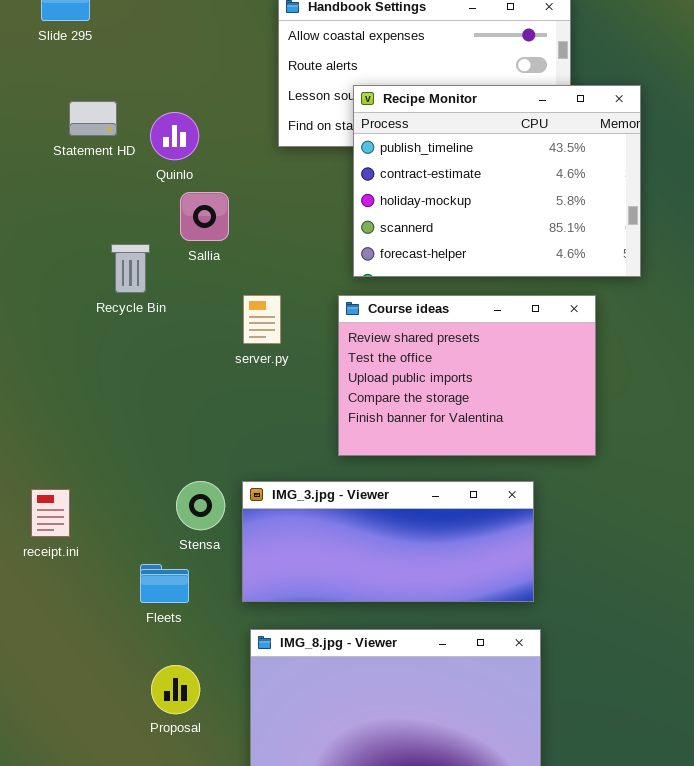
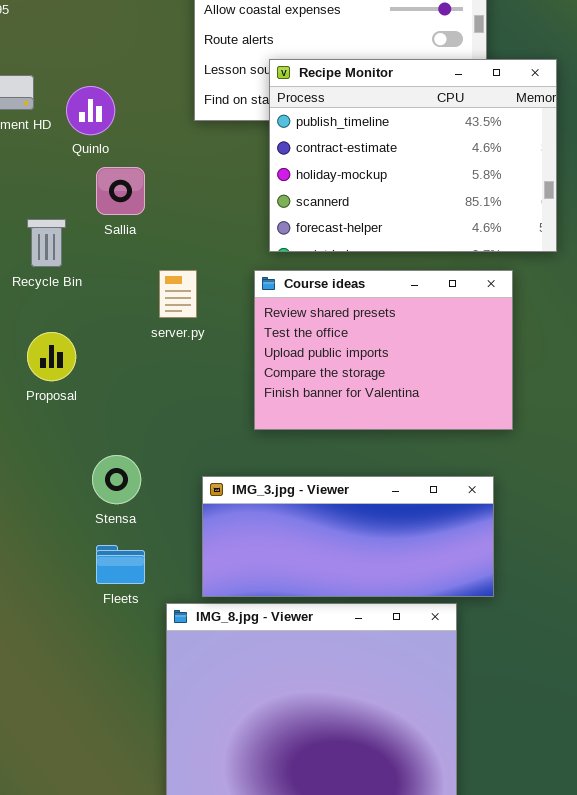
IMG_3.jpg - Viewer: [242,481,534,602] -> [202,476,494,597], moved
Fleets: [140,564,189,603] -> [96,545,145,584], moved
Proposal: [151,665,200,714] -> [27,332,76,381], moved

